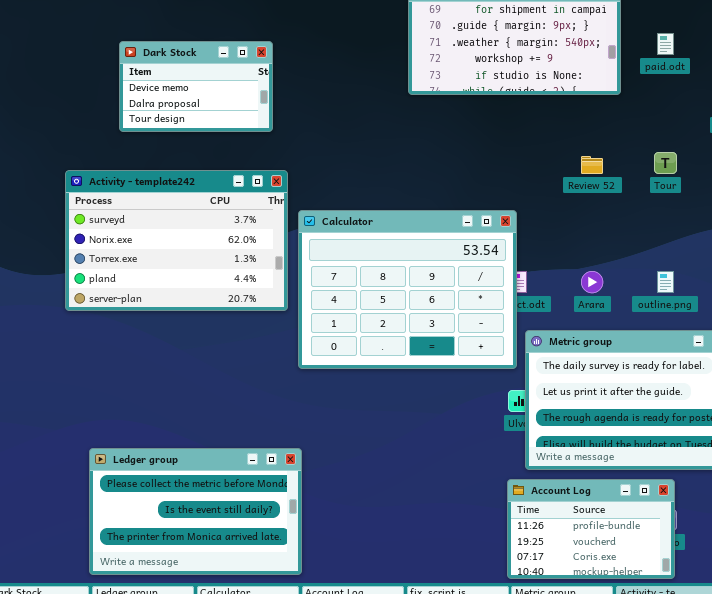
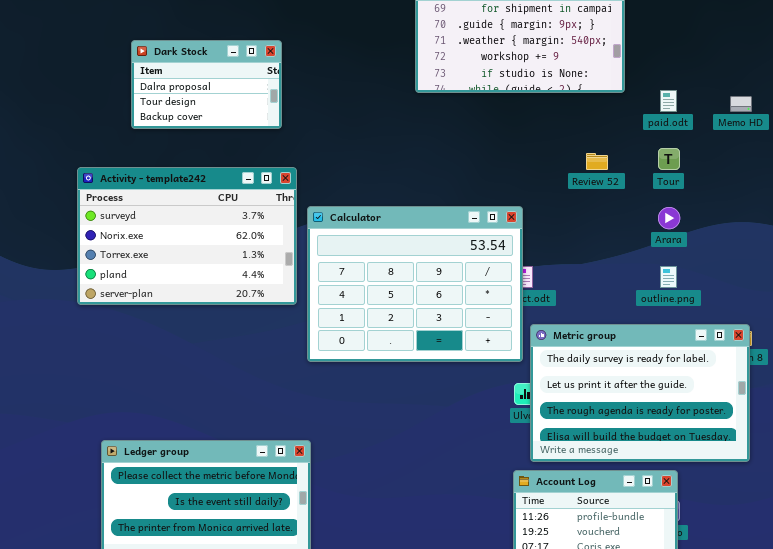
paid.odt: [657,33,674,55] -> [660,90,677,112], moved
Dark Stock: [119,41,273,132] -> [131,40,282,129], scrolled down 1 row
Arara: [581,271,603,293] -> [658,207,680,229], moved

